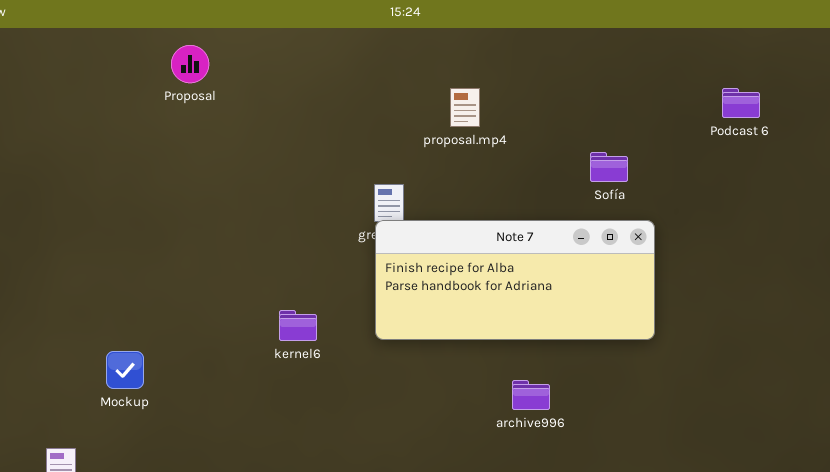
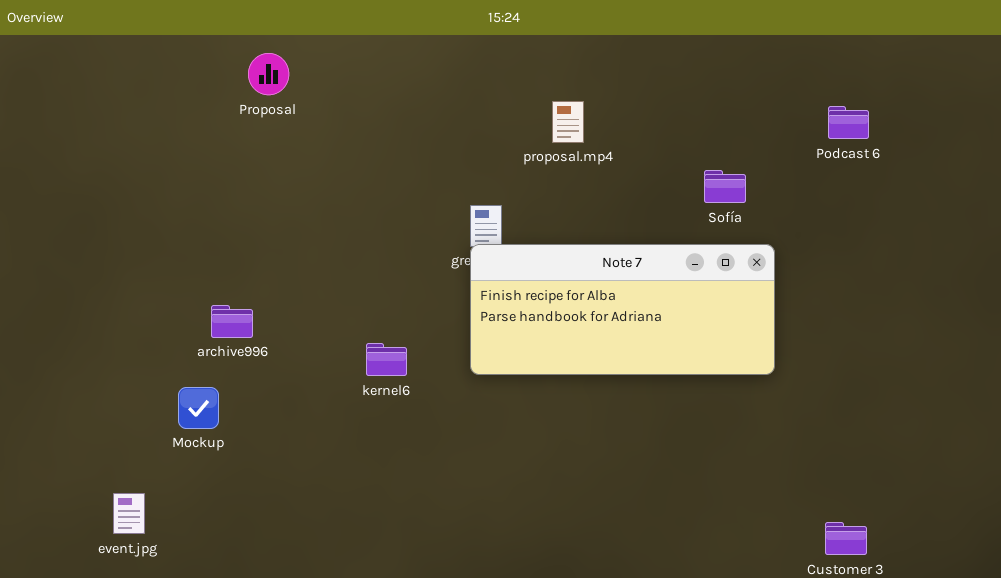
Podcast 6: [722,88,760,118] -> [828,106,869,139], moved
archive996: [512,380,550,410] -> [211,305,253,338], moved

